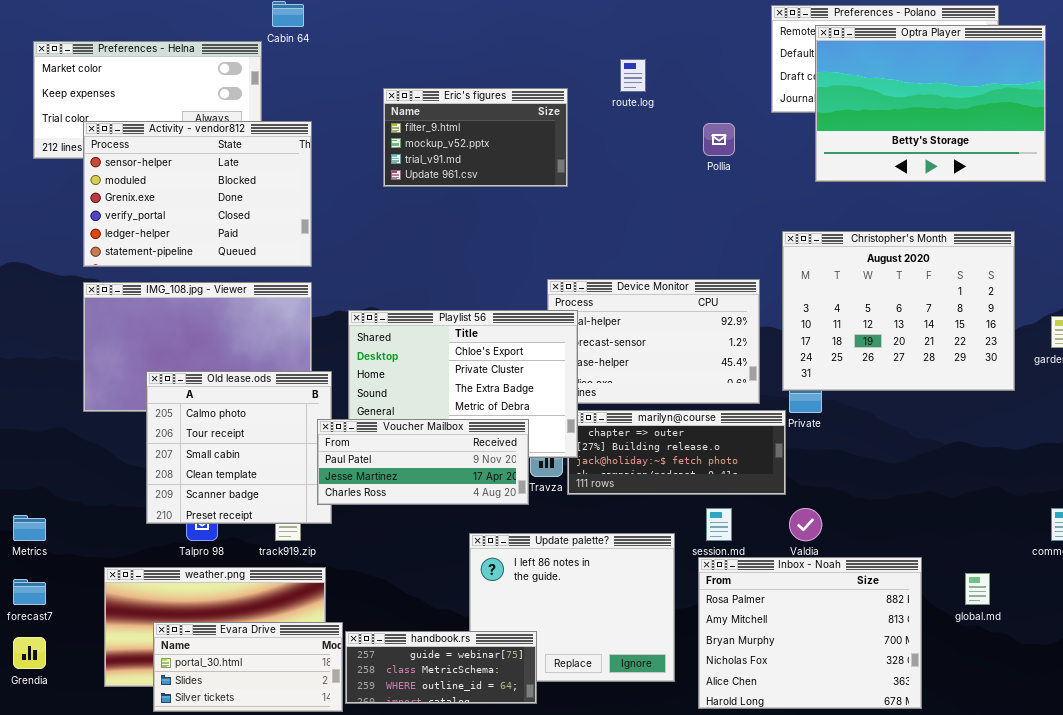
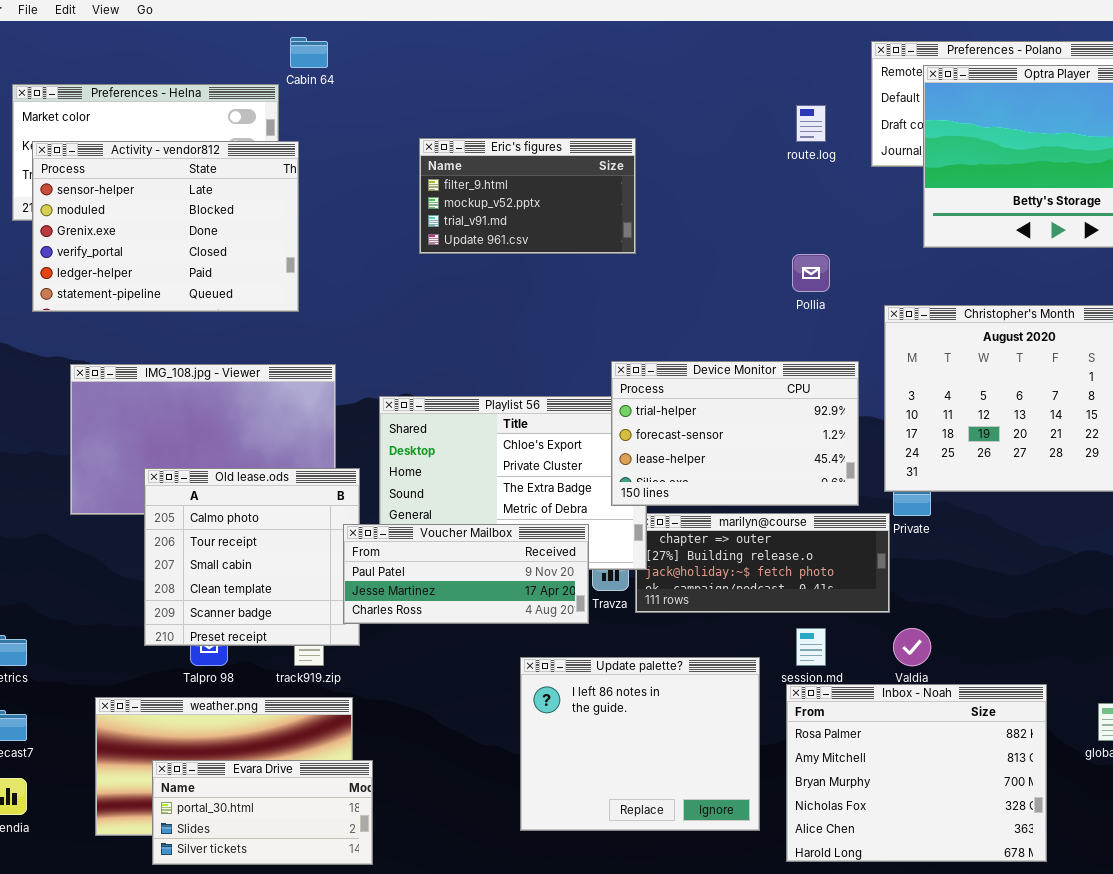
route.log: [620,59,646,92] -> [796,105,826,142], moved
Activity - vendor812: [83,121,312,267] -> [32,141,299,312], moved
Pollia: [703,123,735,156] -> [792,254,830,292], moved
Device Monitor: [547,279,760,404] -> [611,361,859,506], raised
handbook.rs: [345,631,537,704] -> none, closed

